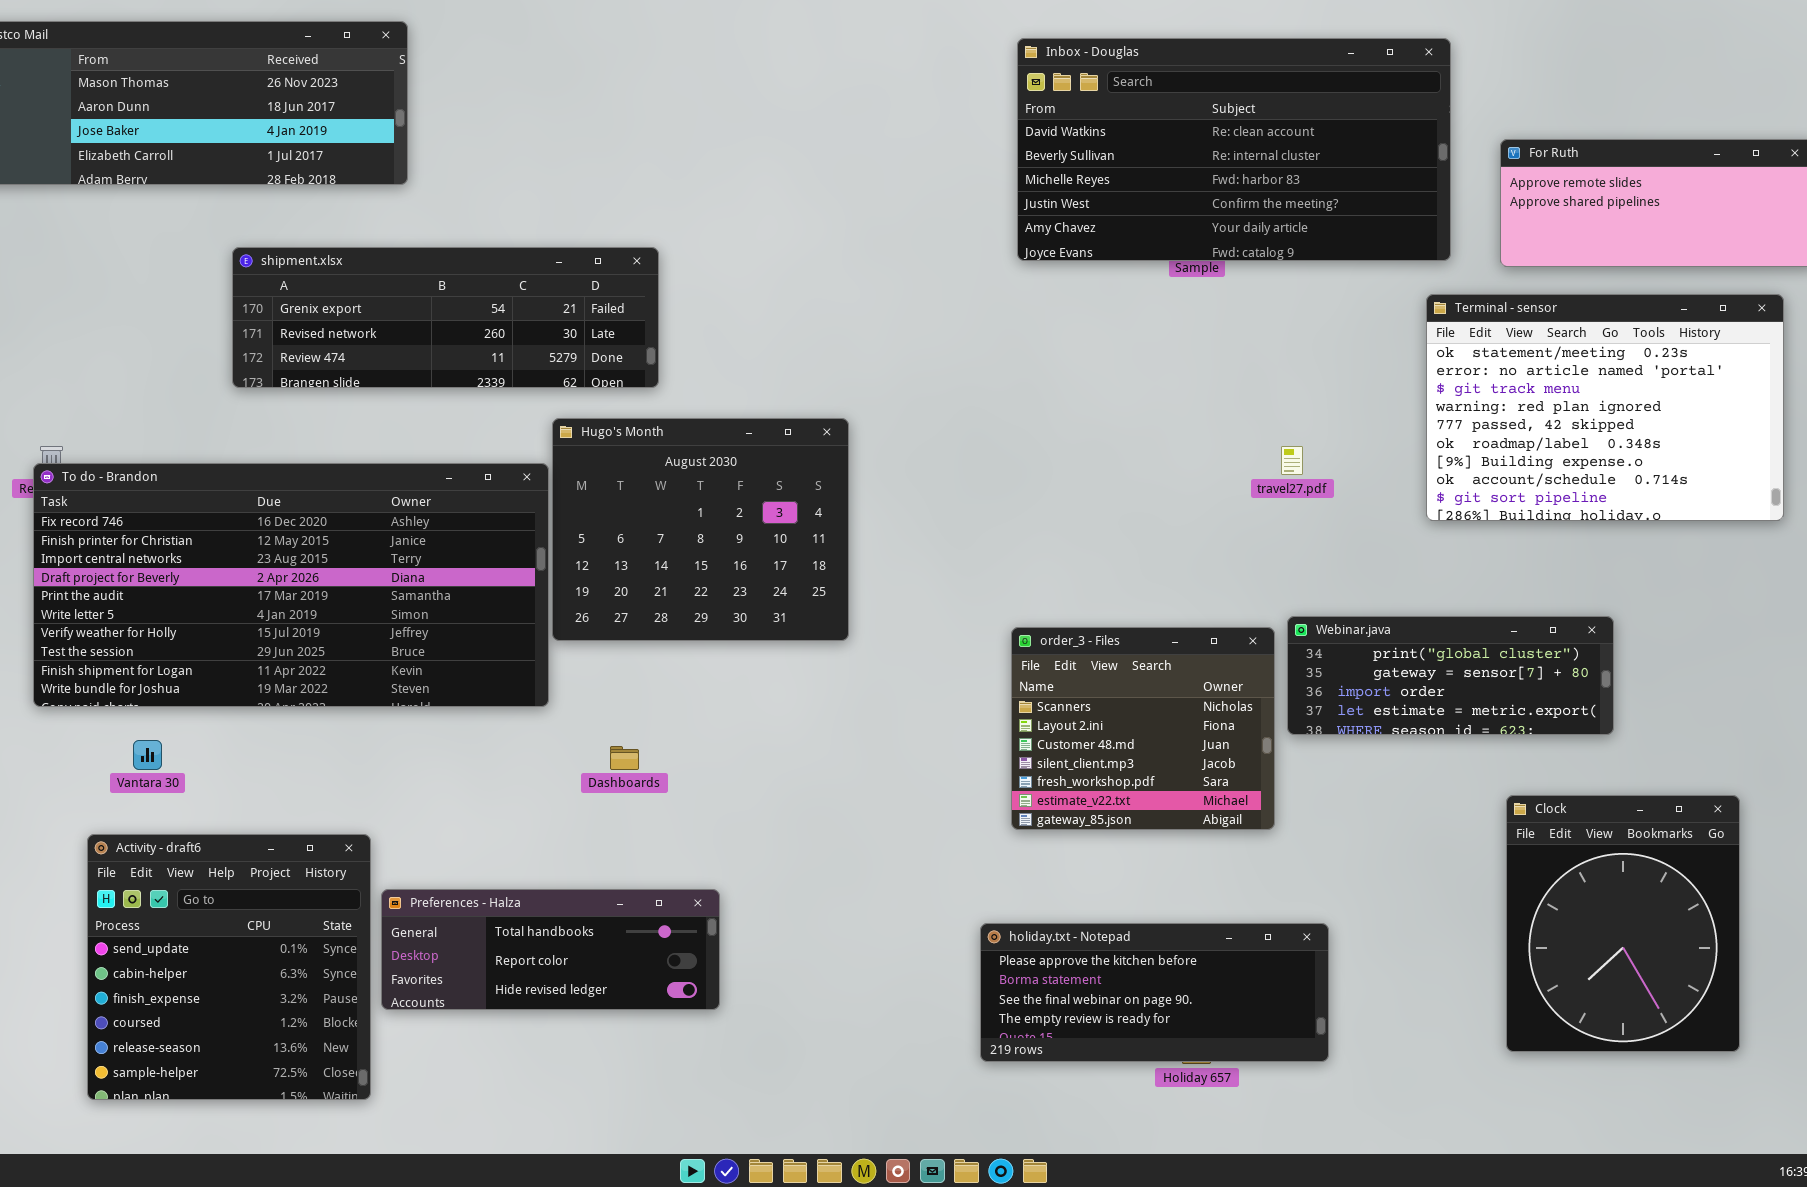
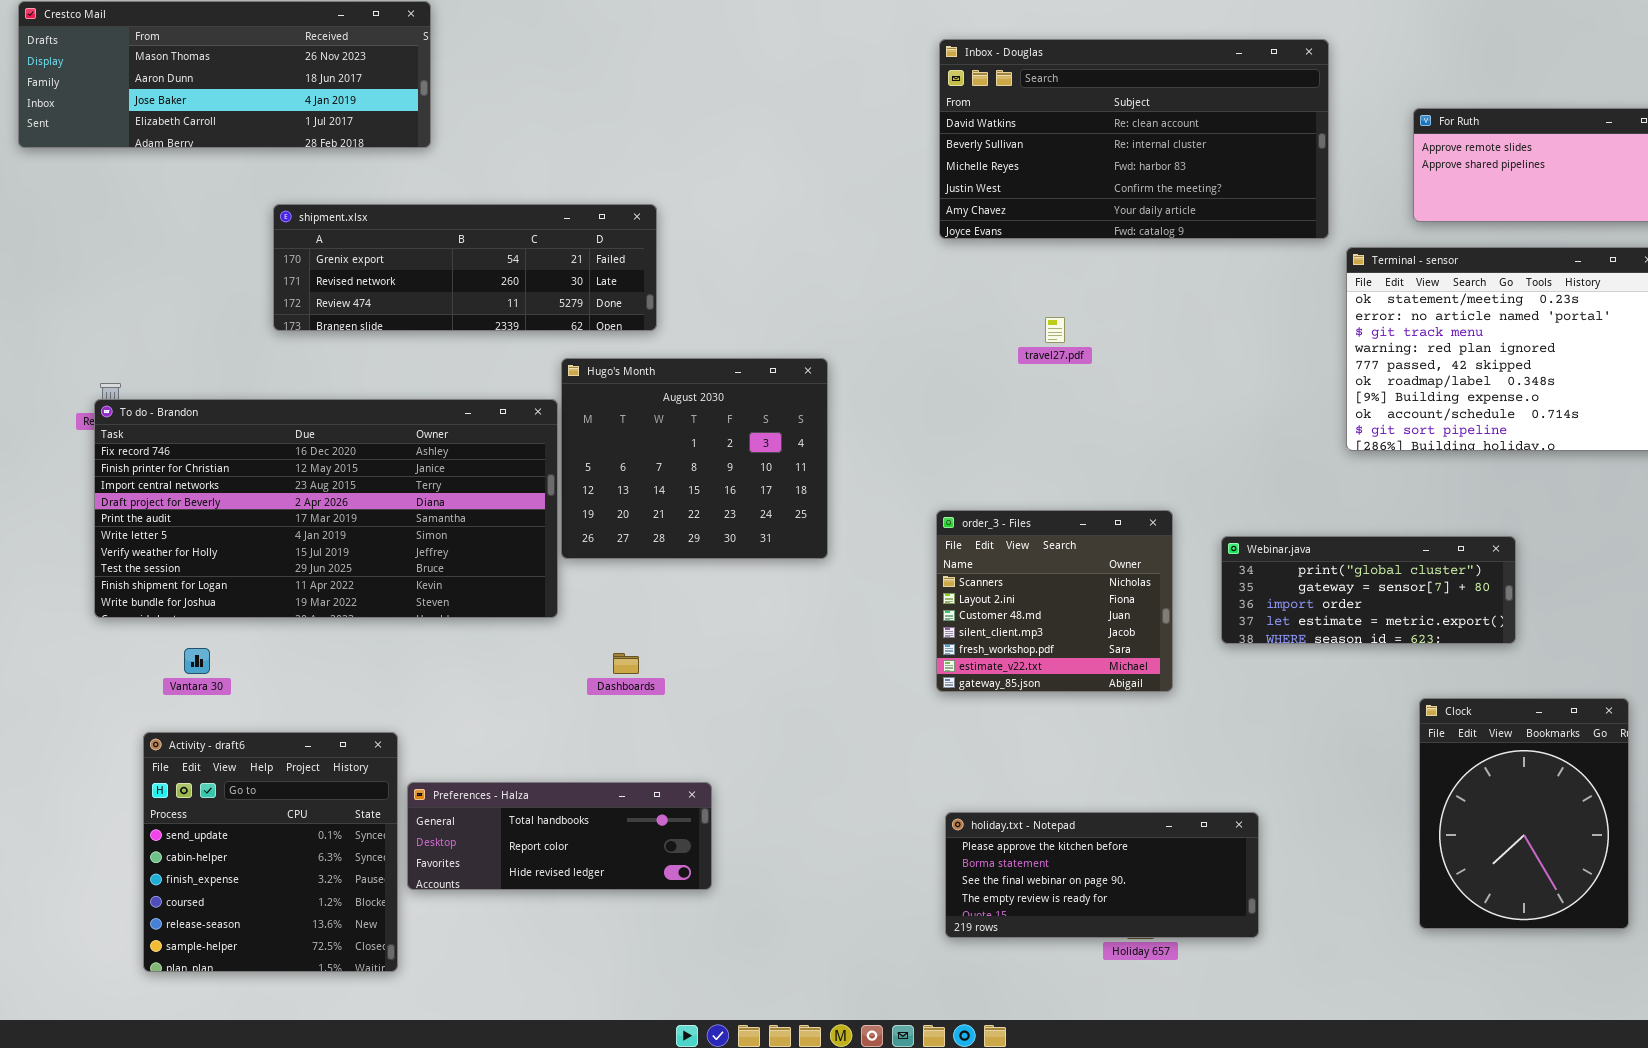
Inbox - Douglas: [1017,38,1451,261] -> [939,39,1329,239], moved
travel27.pdf: [1281,446,1303,475] -> [1045,317,1065,343], moved
order_3 - Files: [1011,627,1275,830] -> [936,510,1173,692], moved

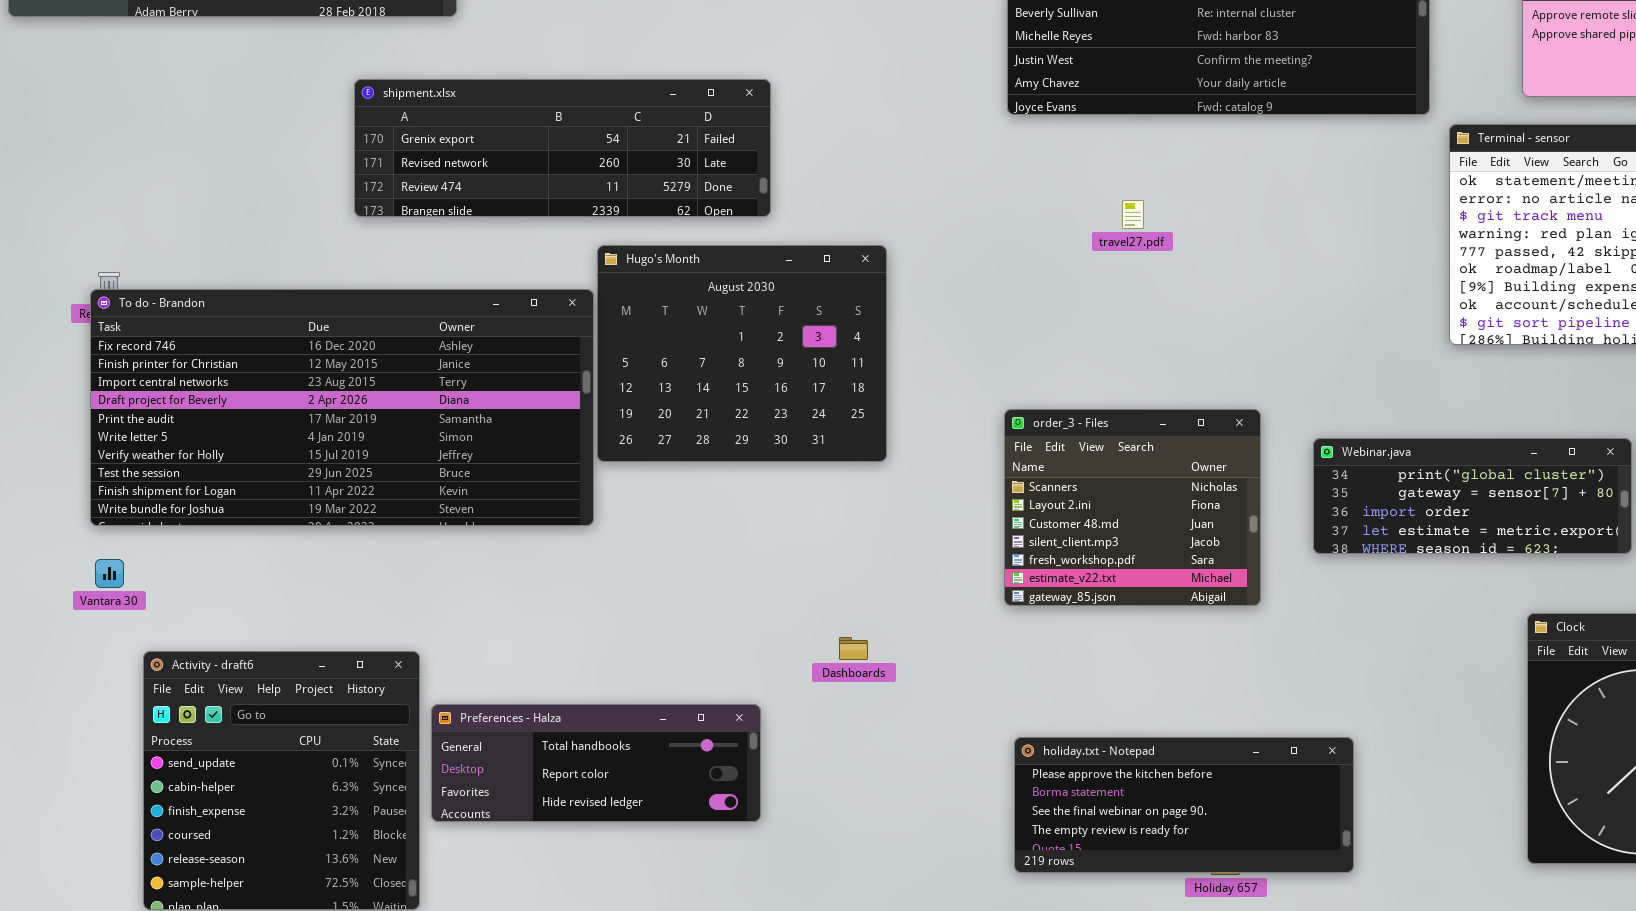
shipment.xlsx: [273,204,657,331] -> [354,79,771,217], moved
Vantara 30: [184,648,210,674] -> [95,559,124,588], moved
Dashboards: [613,653,639,674] -> [839,637,868,660], moved

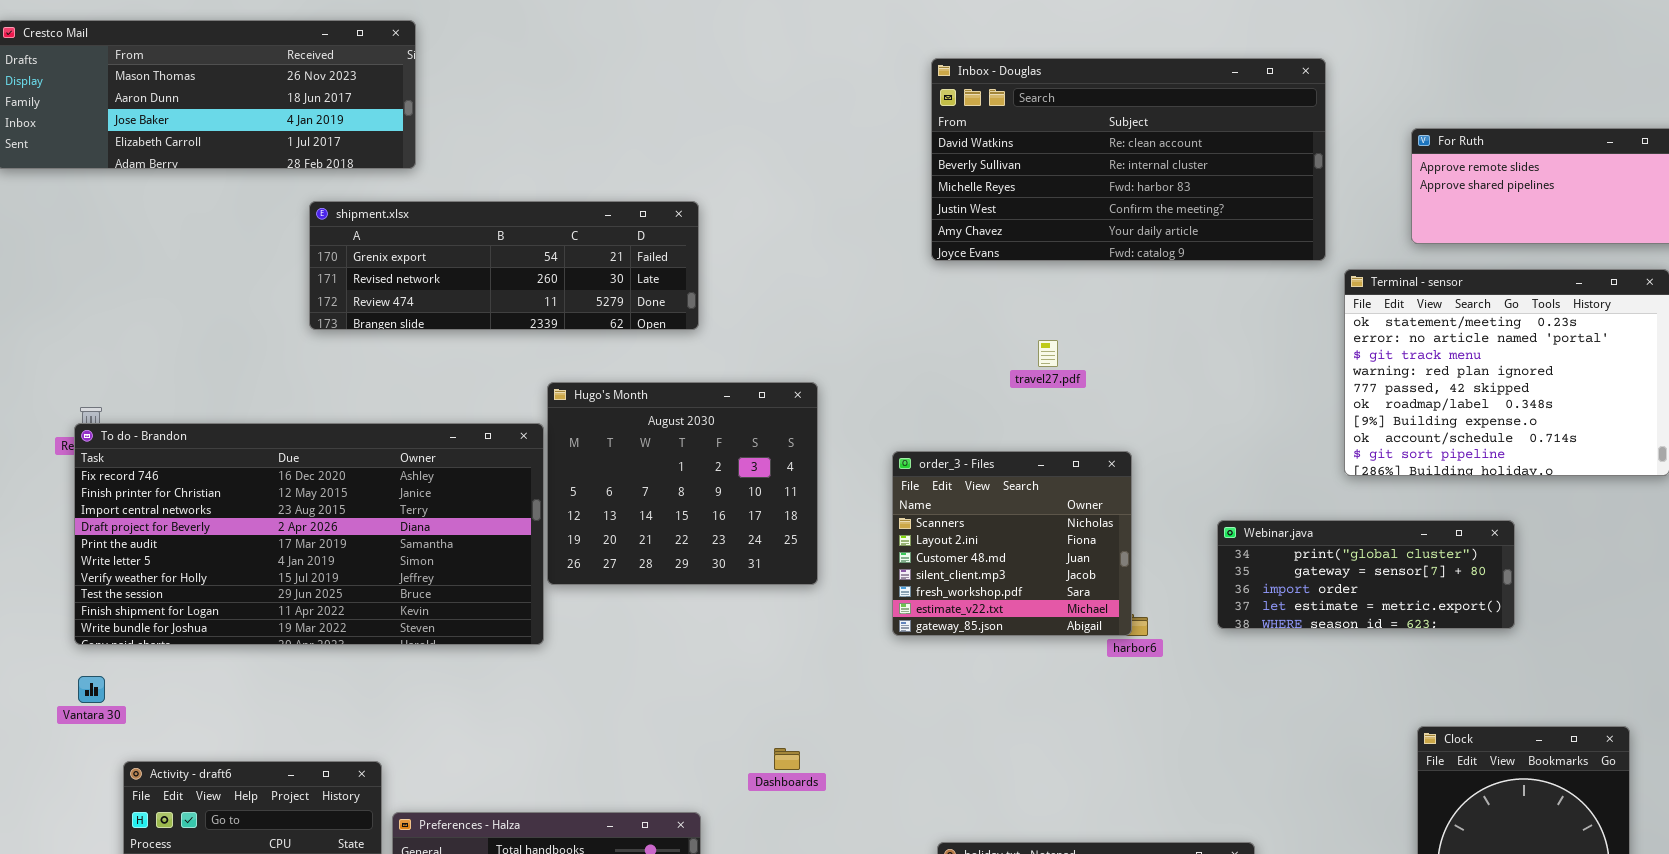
shipment.xlsx: [354,79,771,217] -> [309,201,699,330], moved
order_3 - Files: [1004,409,1261,606] -> [892,451,1132,636], moved
Webinar.java: [1313,438,1632,554] -> [1217,520,1515,629], moved

